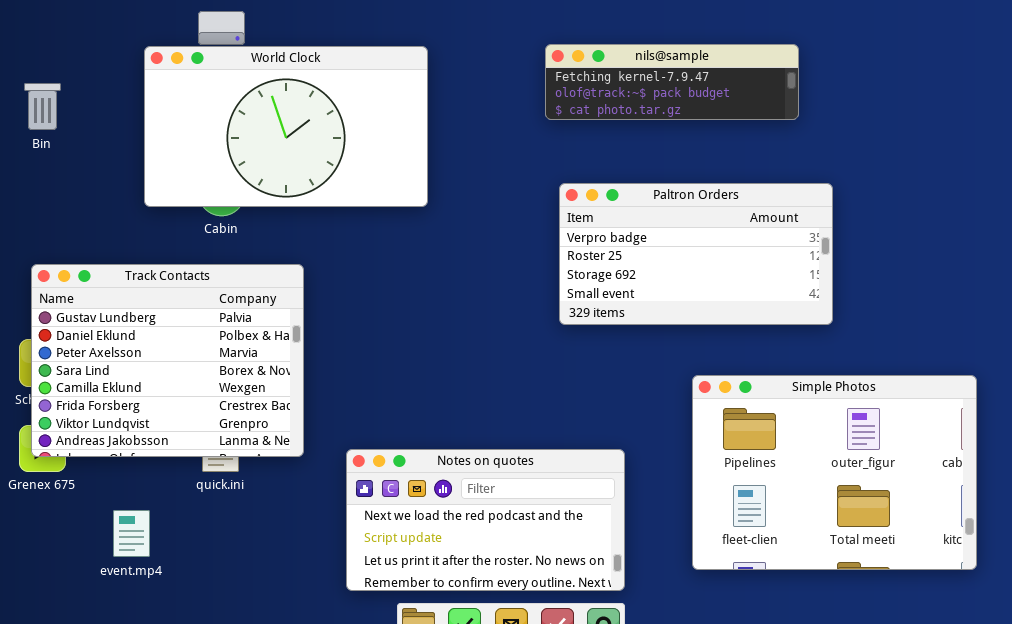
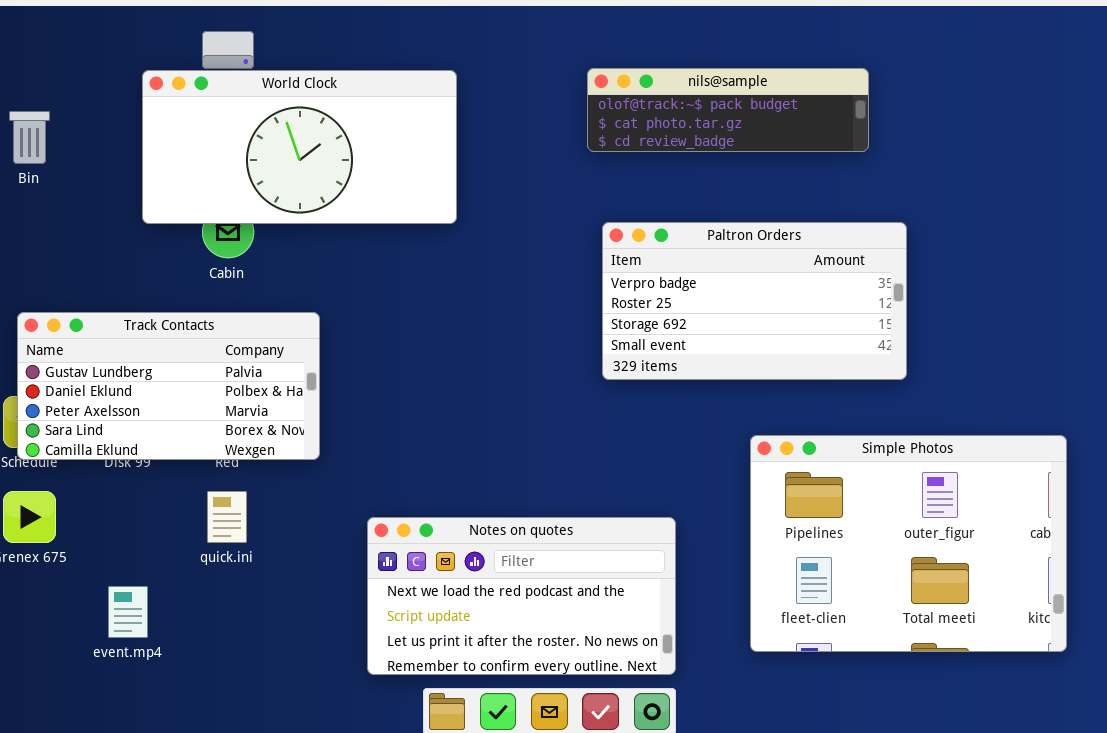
nils@sample: [545,44,799,120] -> [587,68,869,152], scrolled down 1 row
World Clock: [144,46,428,207] -> [142,70,457,224], resized
Track Contacts: [31,264,304,457] -> [17,312,320,460], resized

